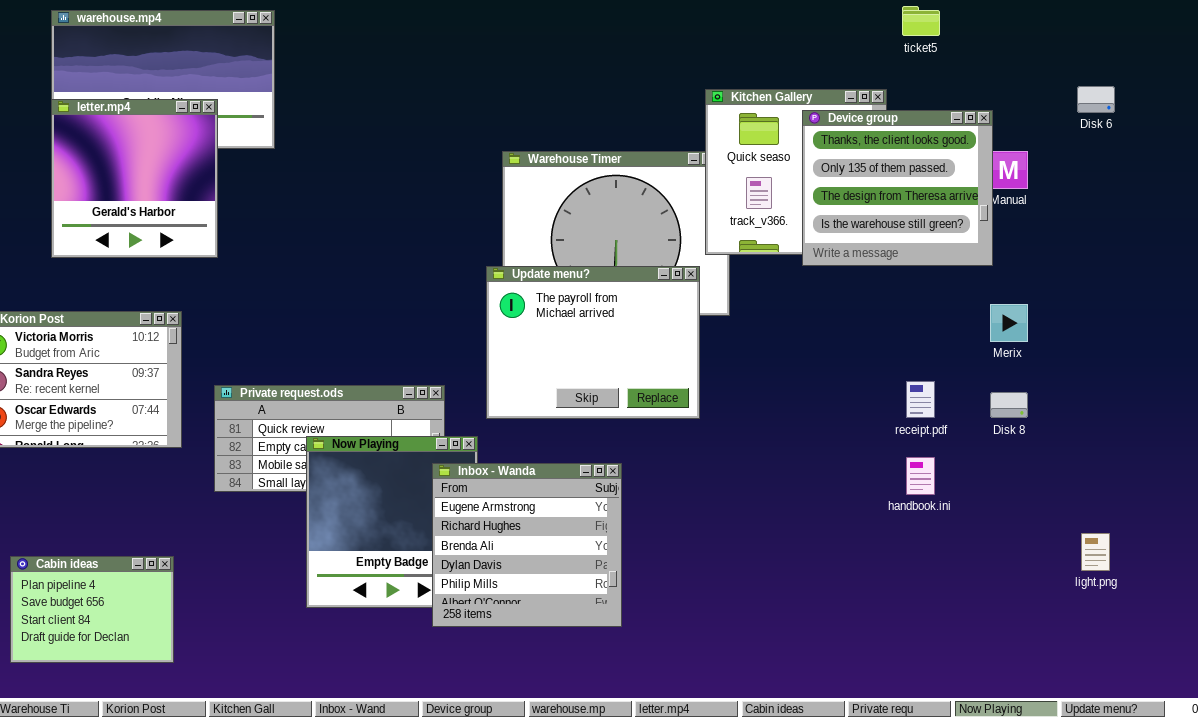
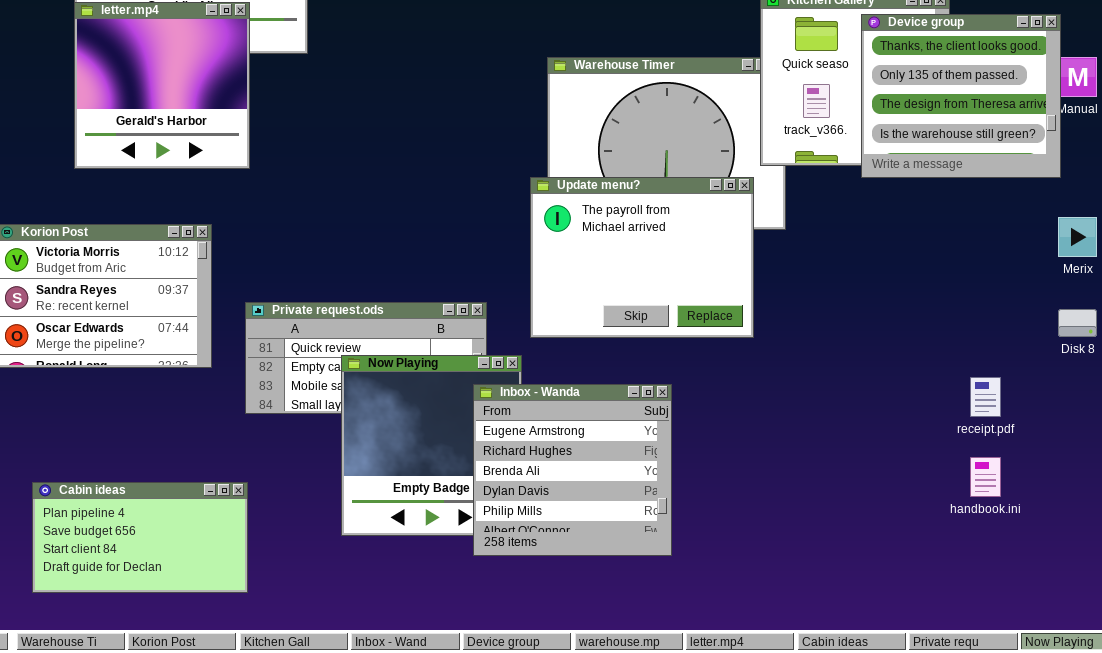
receipt.pdf: [906,381,935,418] -> [970,377,1001,417], moved
handbook.ini: [906,457,935,495] -> [970,457,1001,497], moved
Cabin ideas: [10,556,174,663] -> [32,482,248,593], resized

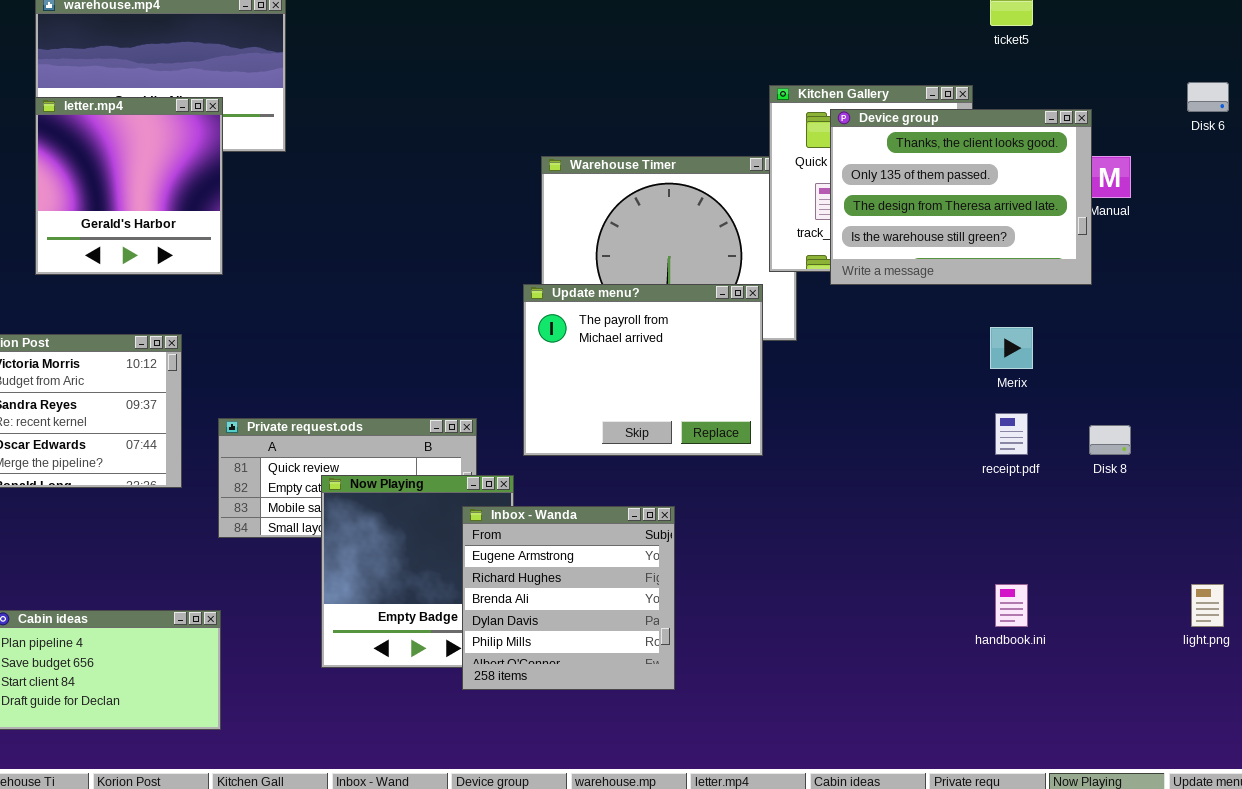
Device group: [861,14,1061,178] -> [830,109,1092,285], resized
Merix: [1058,217,1097,257] -> [990,327,1033,369], moved
receipt.pdf: [970,377,1001,417] -> [995,413,1028,455], moved

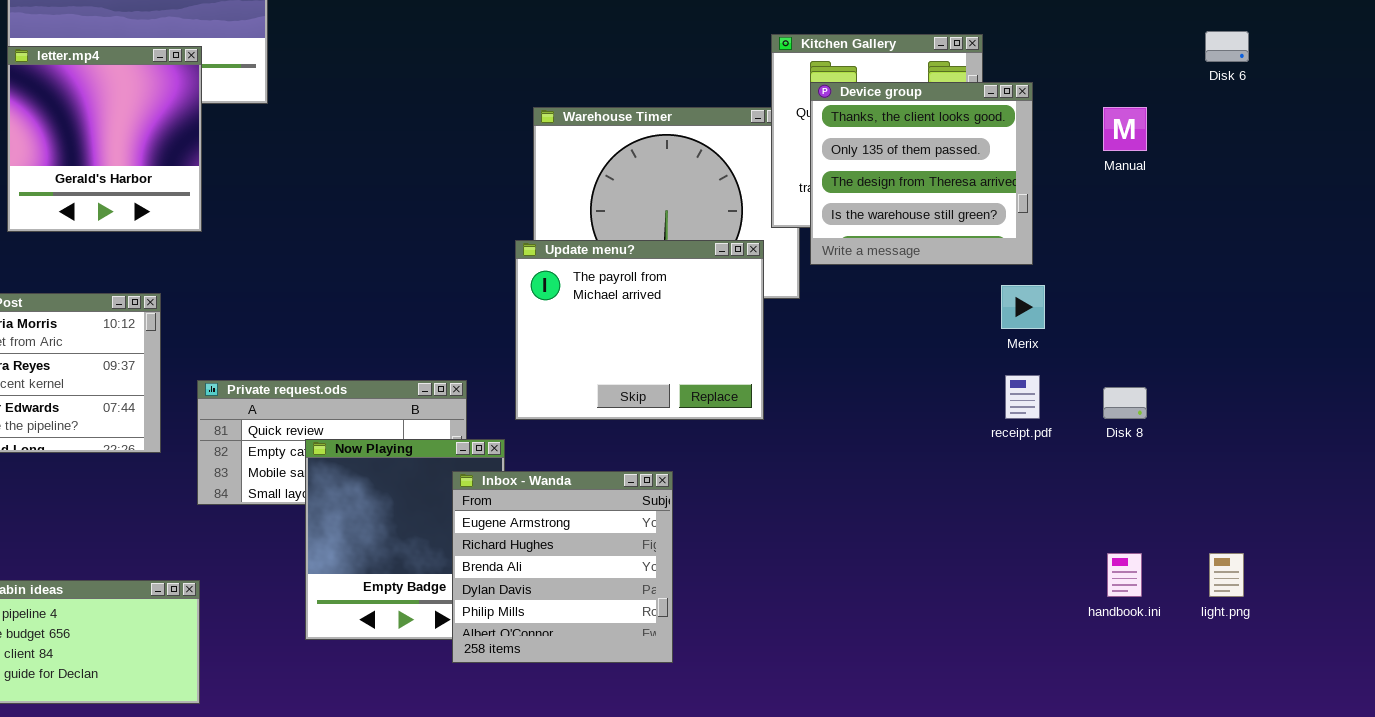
Device group: [830,109,1092,285] -> [810,82,1033,265], moved, resized
handbook.ini: [995,584,1028,627] -> [1107,553,1142,597], moved

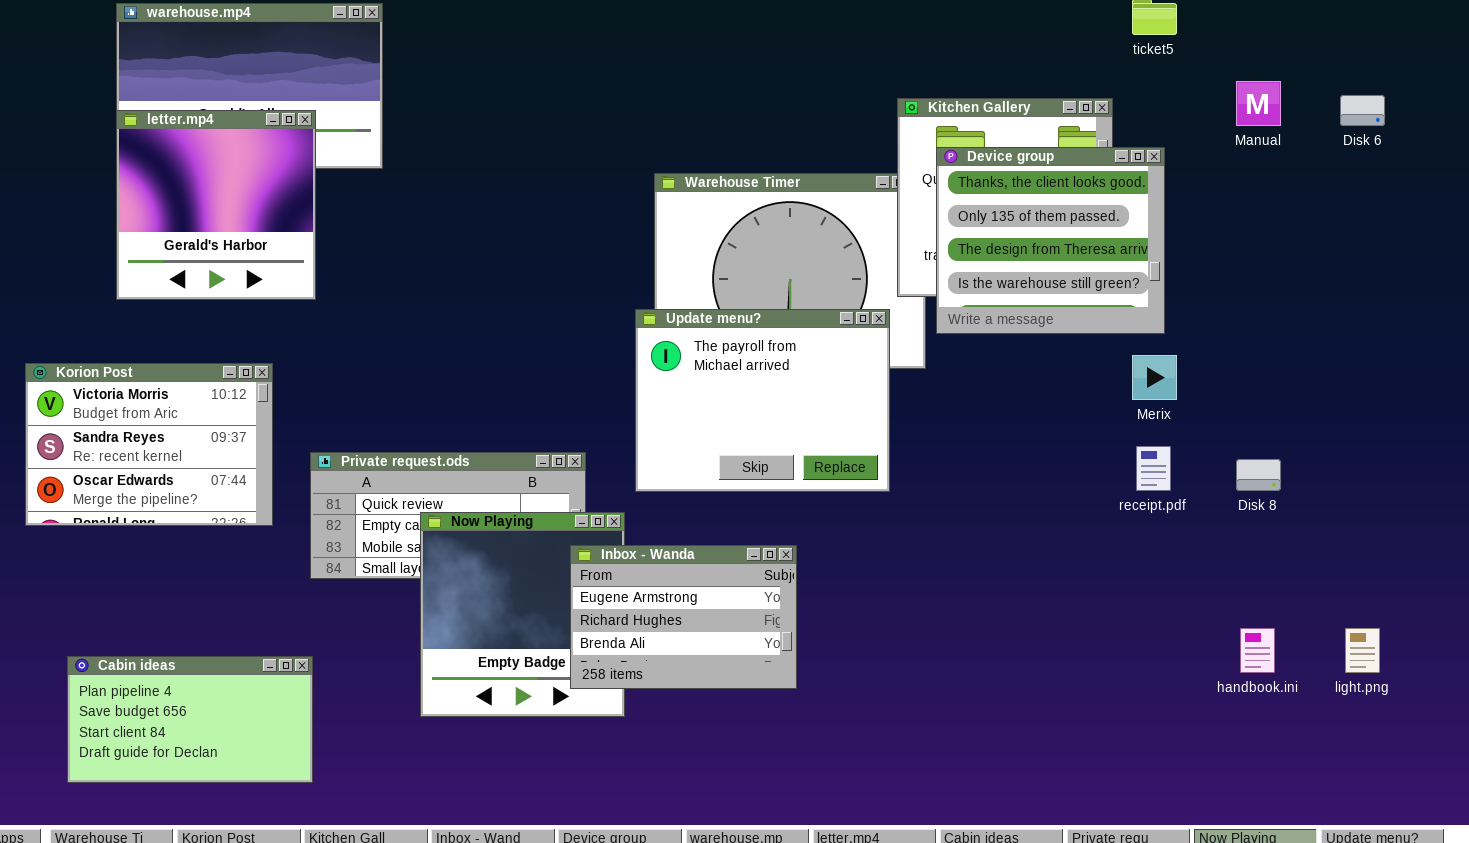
Manual: [1103,107,1147,151] -> [1236,81,1281,126], moved
Inbox - Wanda: [452,471,673,663] -> [570,545,797,689], resized

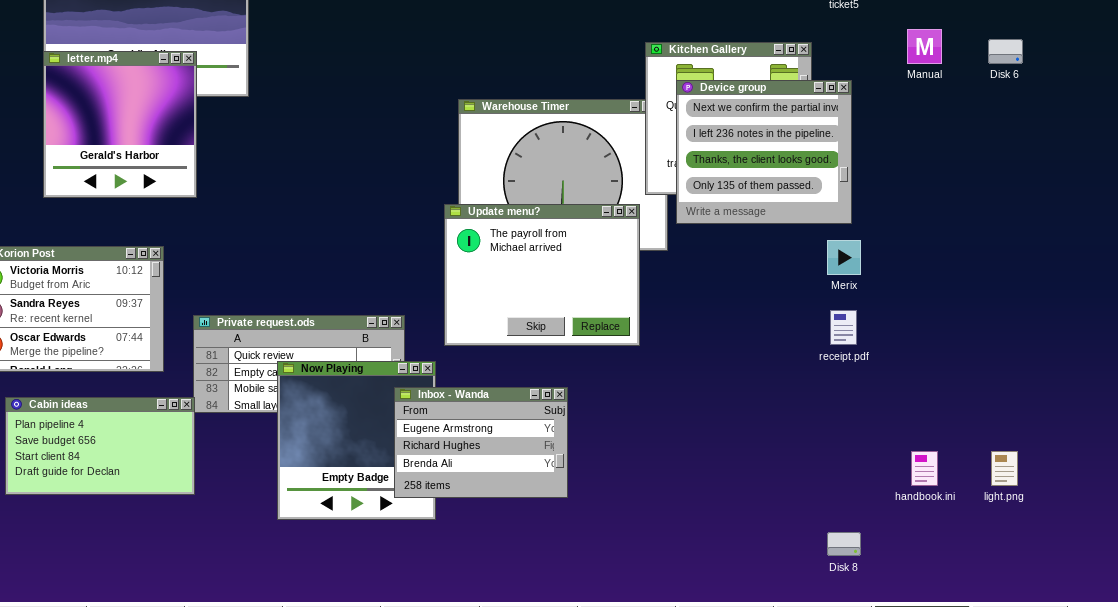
Device group: [936,147,1165,334] -> [676,80,852,224], scrolled up 2 rows
Disk 8: [1236,459,1281,491] -> [827,532,861,556], moved
Cabin ideas: [67,656,313,783] -> [5,397,195,495], moved

